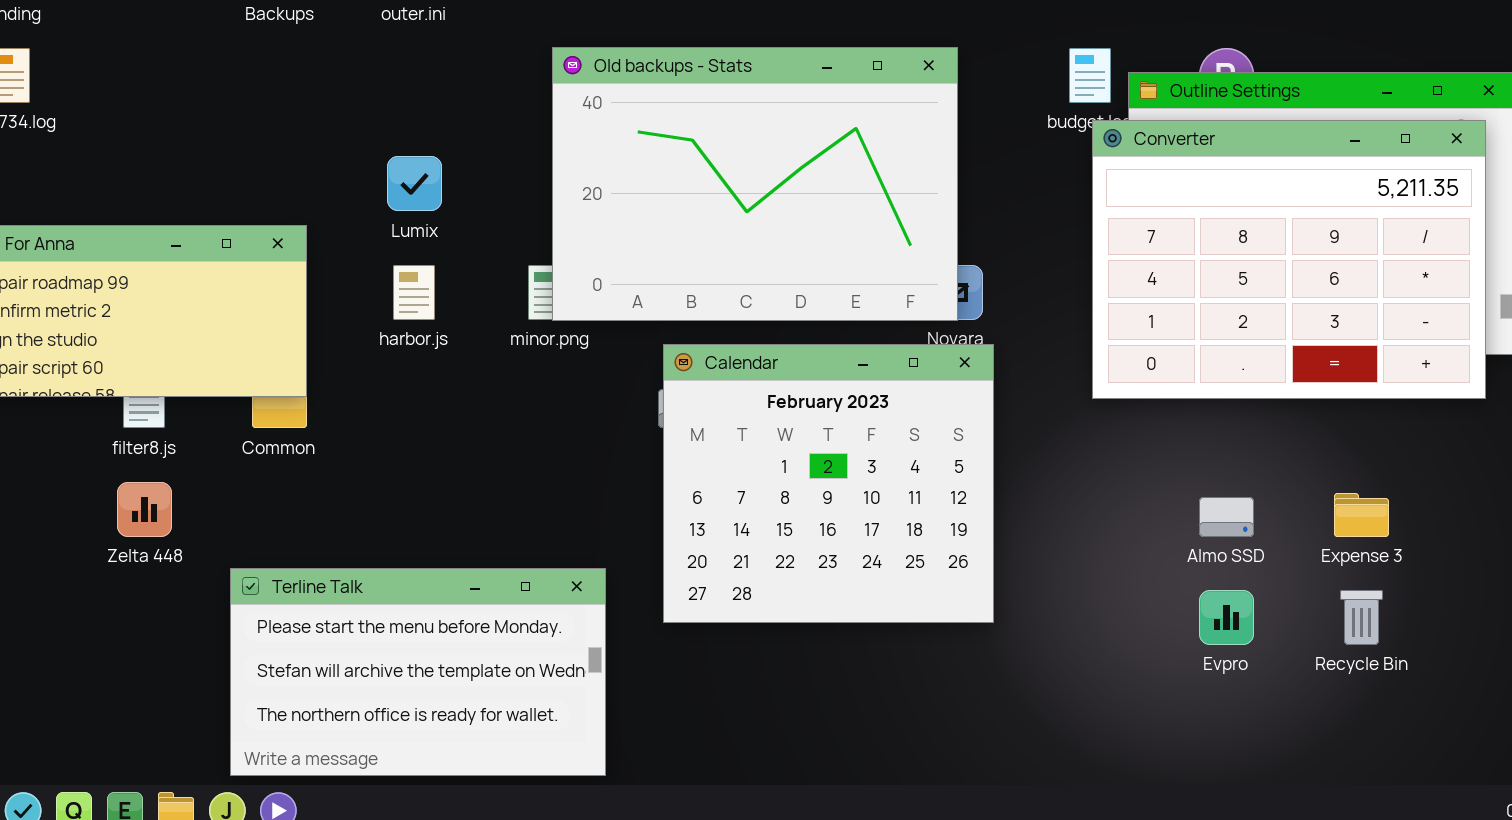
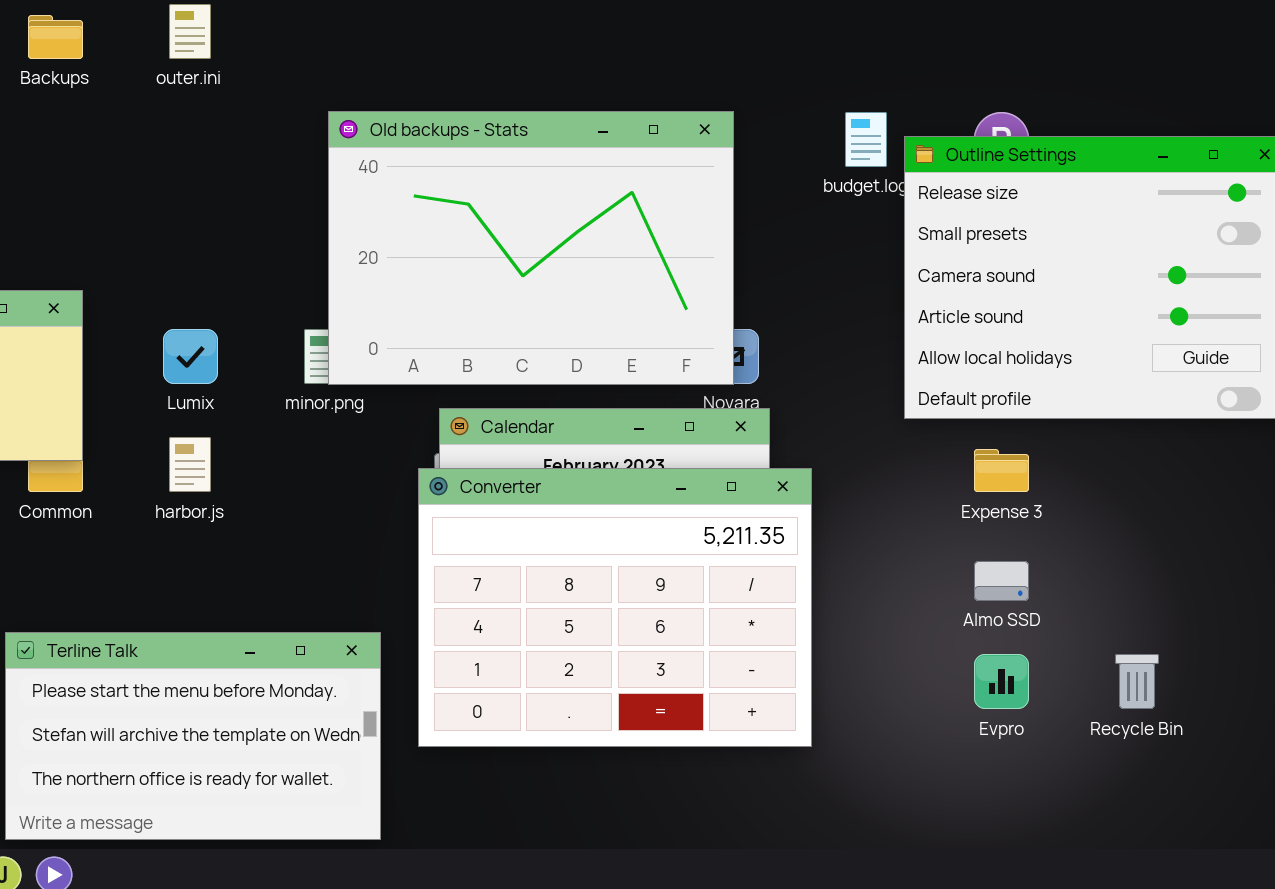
Converter: [1092,120,1486,399] -> [418,468,812,747], moved
Lumix: [387,156,442,211] -> [163,329,218,384], moved
harbor.js: [393,265,435,320] -> [169,437,211,492], moved
Expense 3: [1334,493,1389,537] -> [974,449,1029,492], moved

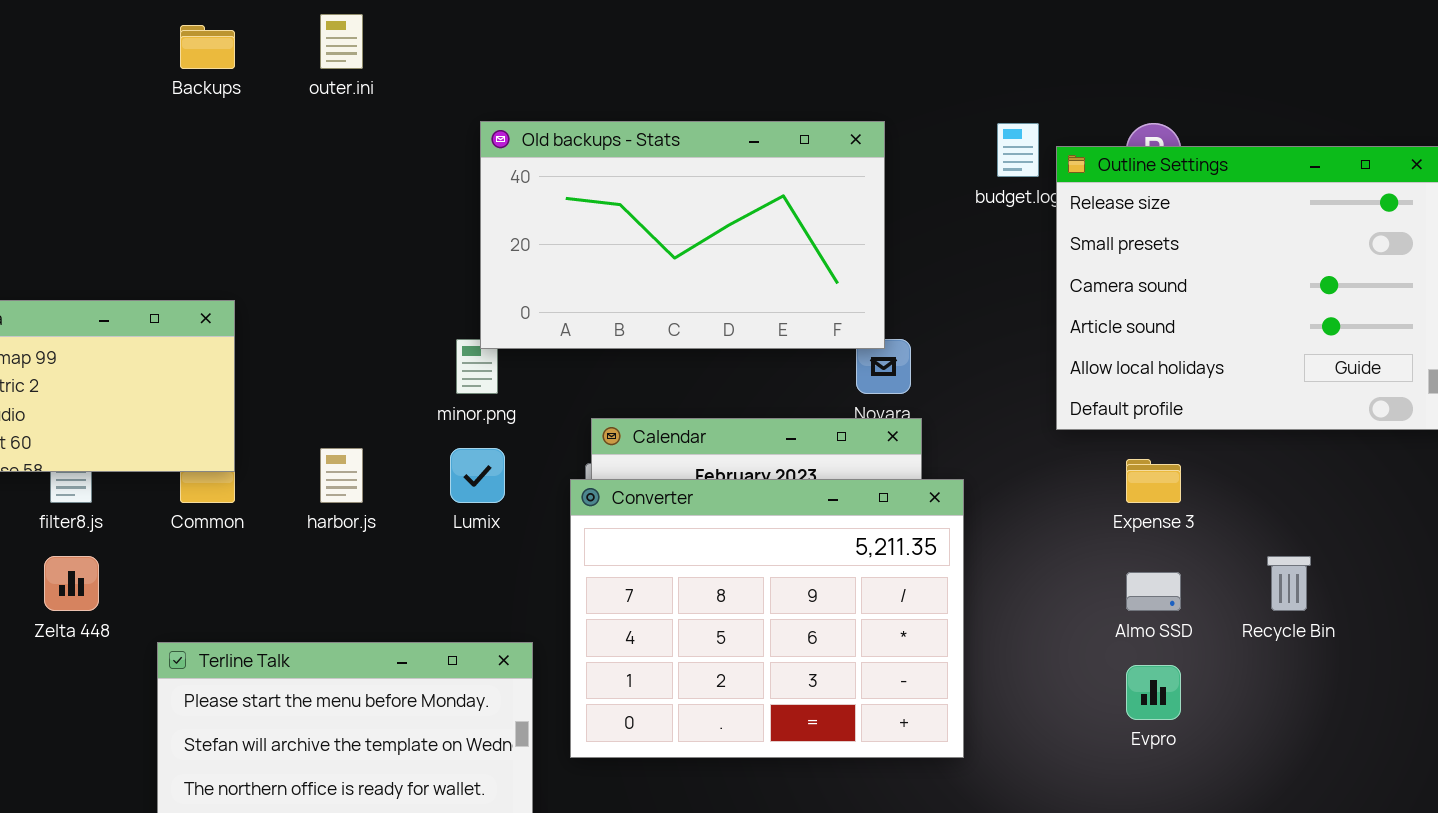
Old backups - Stats: [328,111,734,385] -> [480,121,885,349], resized
Lumix: [163,329,218,384] -> [450,448,505,503], moved
Recycle Bin: [1115,654,1159,709] -> [1267,556,1311,611], moved

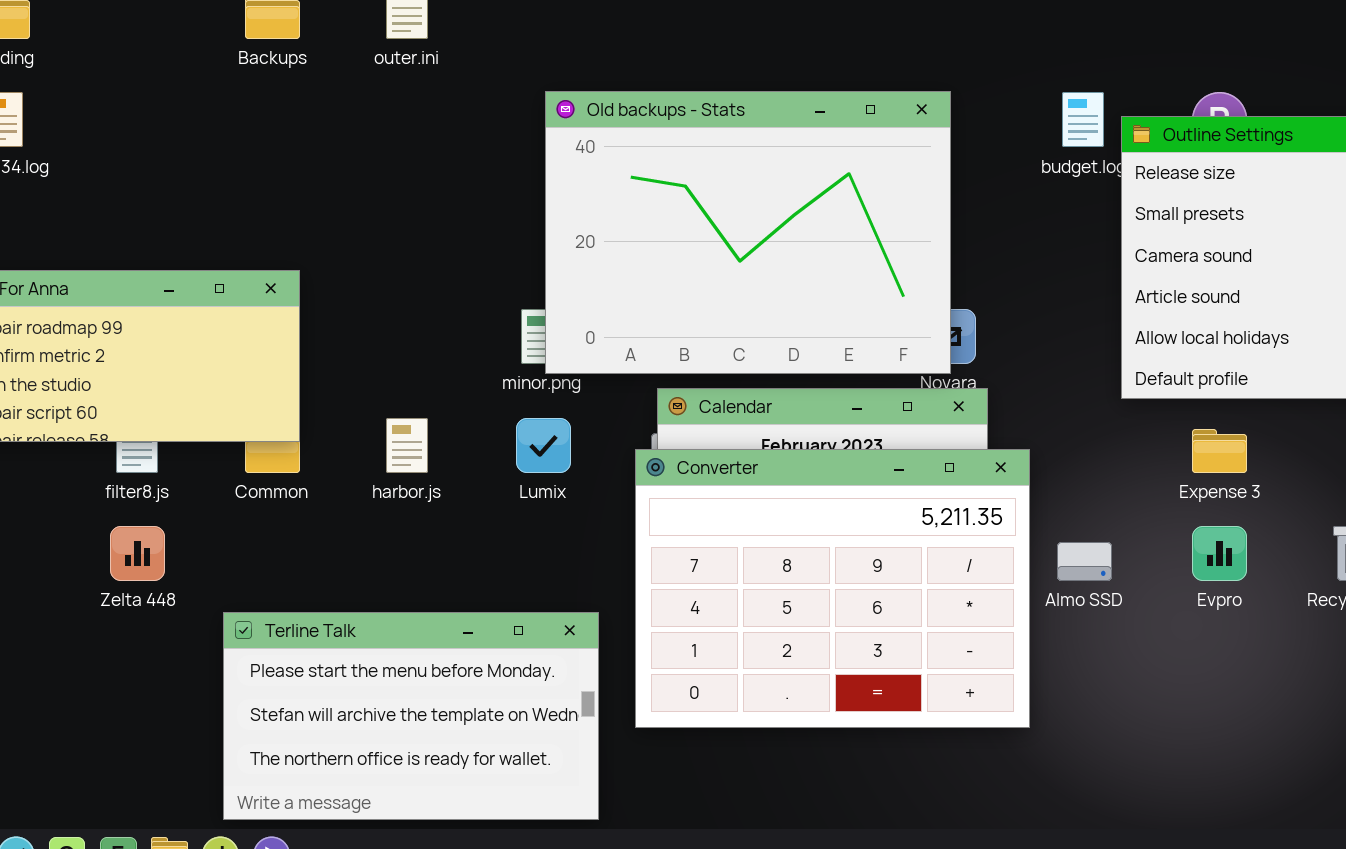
Old backups - Stats: [480,121,885,349] -> [545,91,951,374], resized
Almo SSD: [1126,572,1181,611] -> [1057,542,1112,581], moved
Evpro: [1126,665,1181,720] -> [1192,526,1247,581], moved

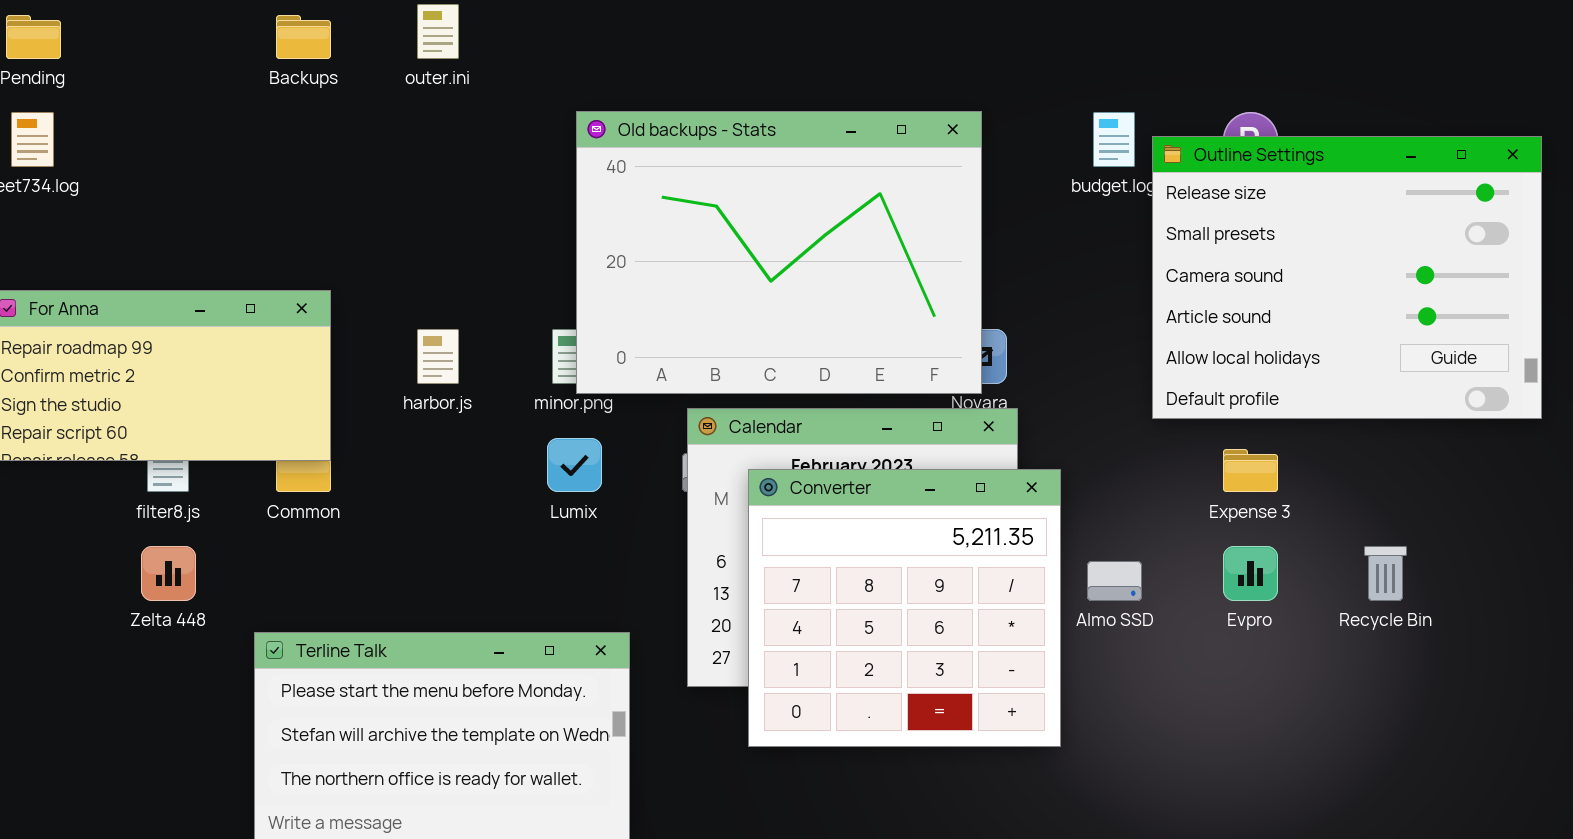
harbor.js: [386,418,428,473] -> [417,329,459,384], moved
Converter: [635,449,1030,728] -> [748,469,1061,747], resized

